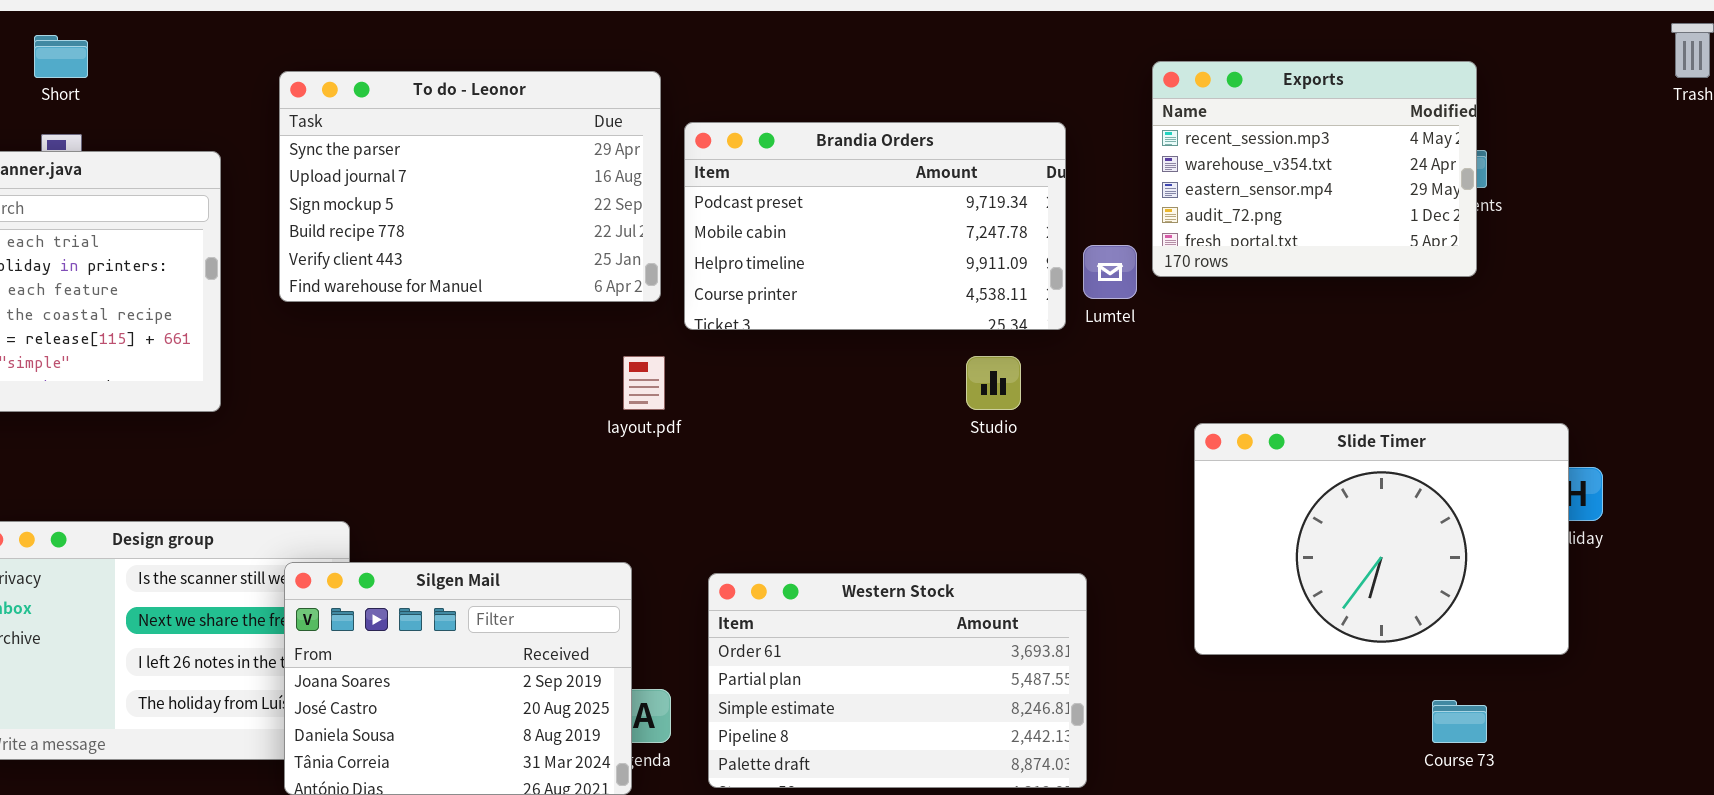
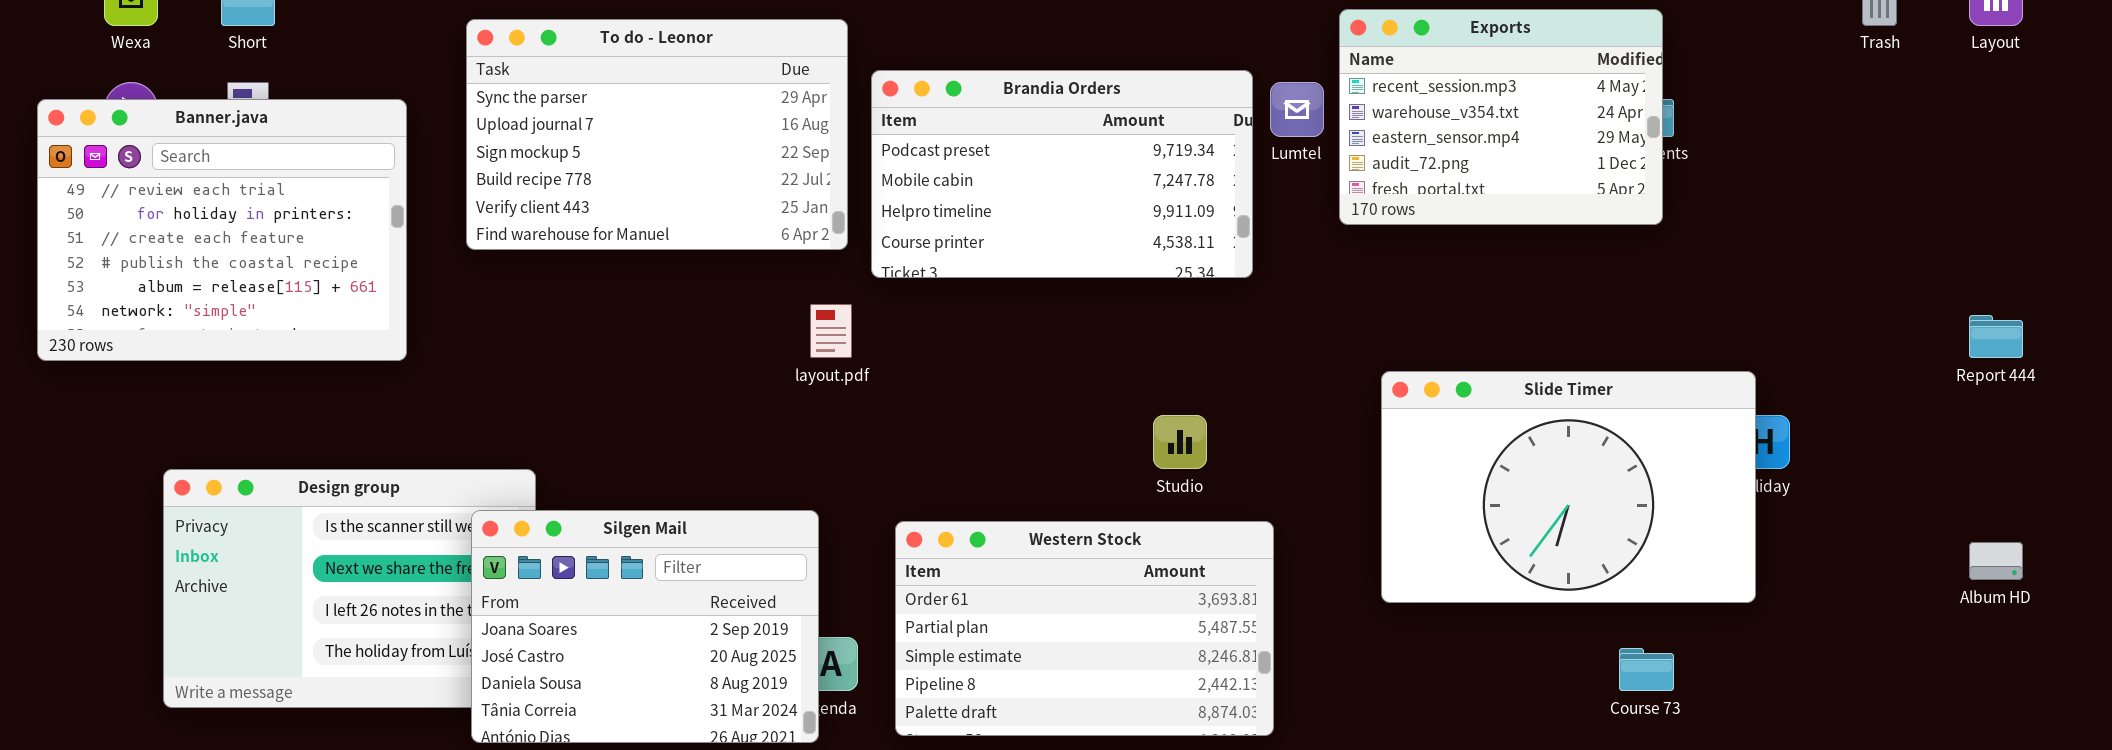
Lumtel: [1083,245,1137,299] -> [1270,82,1324,137], moved
Studio: [966,356,1021,410] -> [1153,415,1207,469], moved

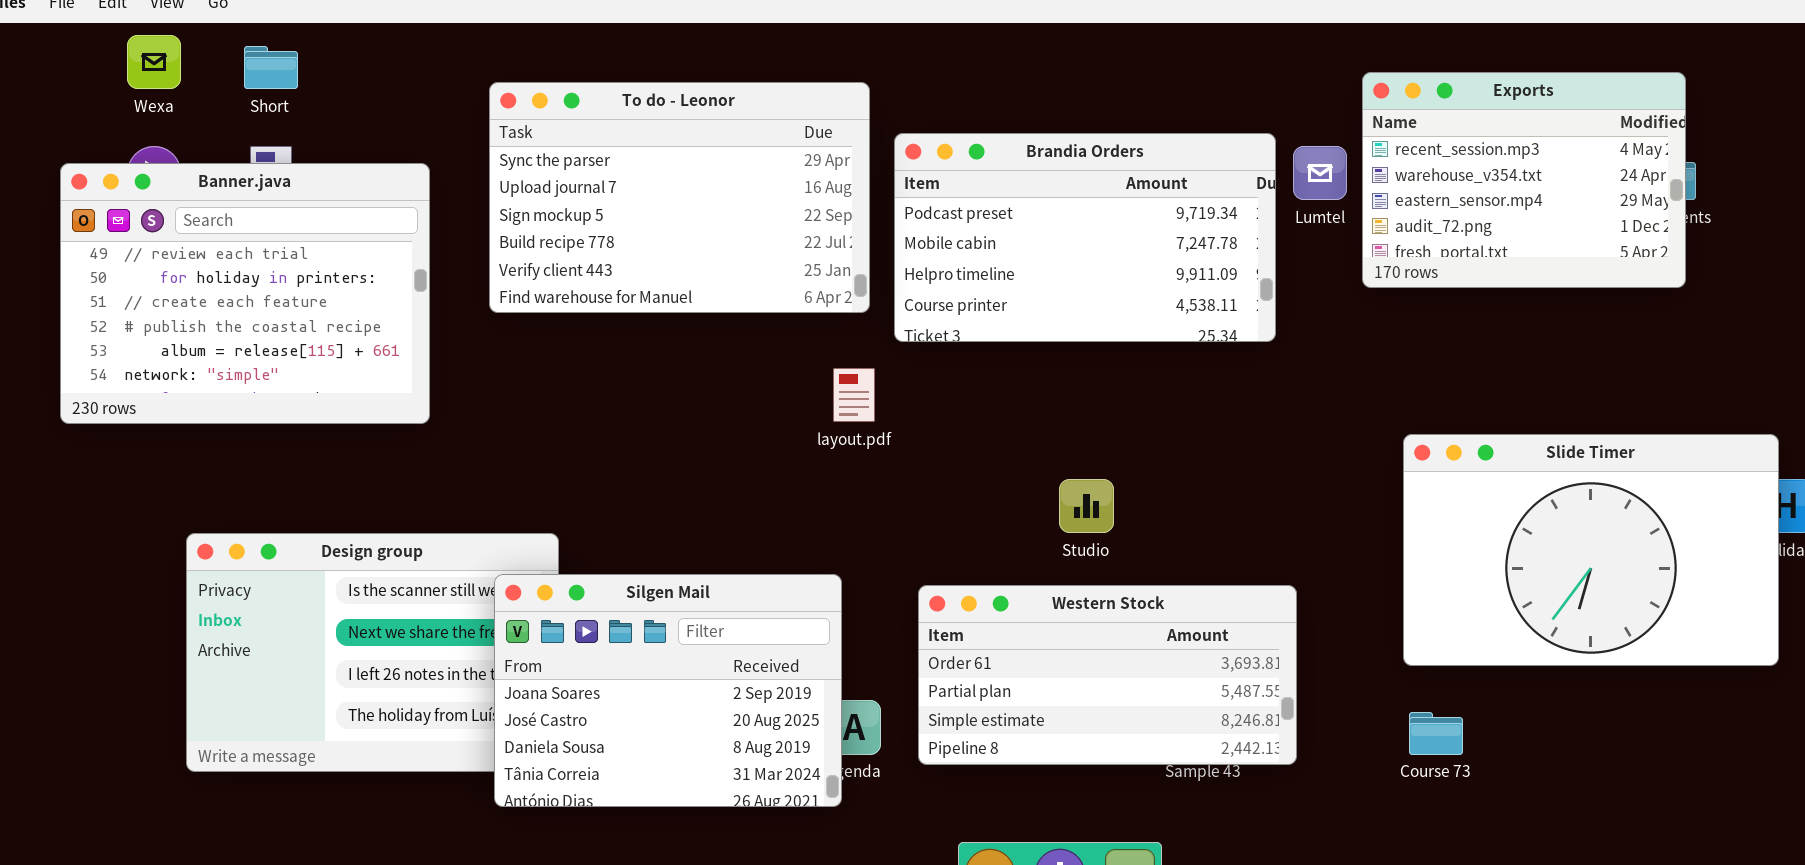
Studio: [1153,415,1207,469] -> [1059,479,1114,533], moved
Western Stock: [895,521,1274,736] -> [918,585,1297,765], resized
Course 73: [1619,648,1674,691] -> [1409,712,1463,755], moved

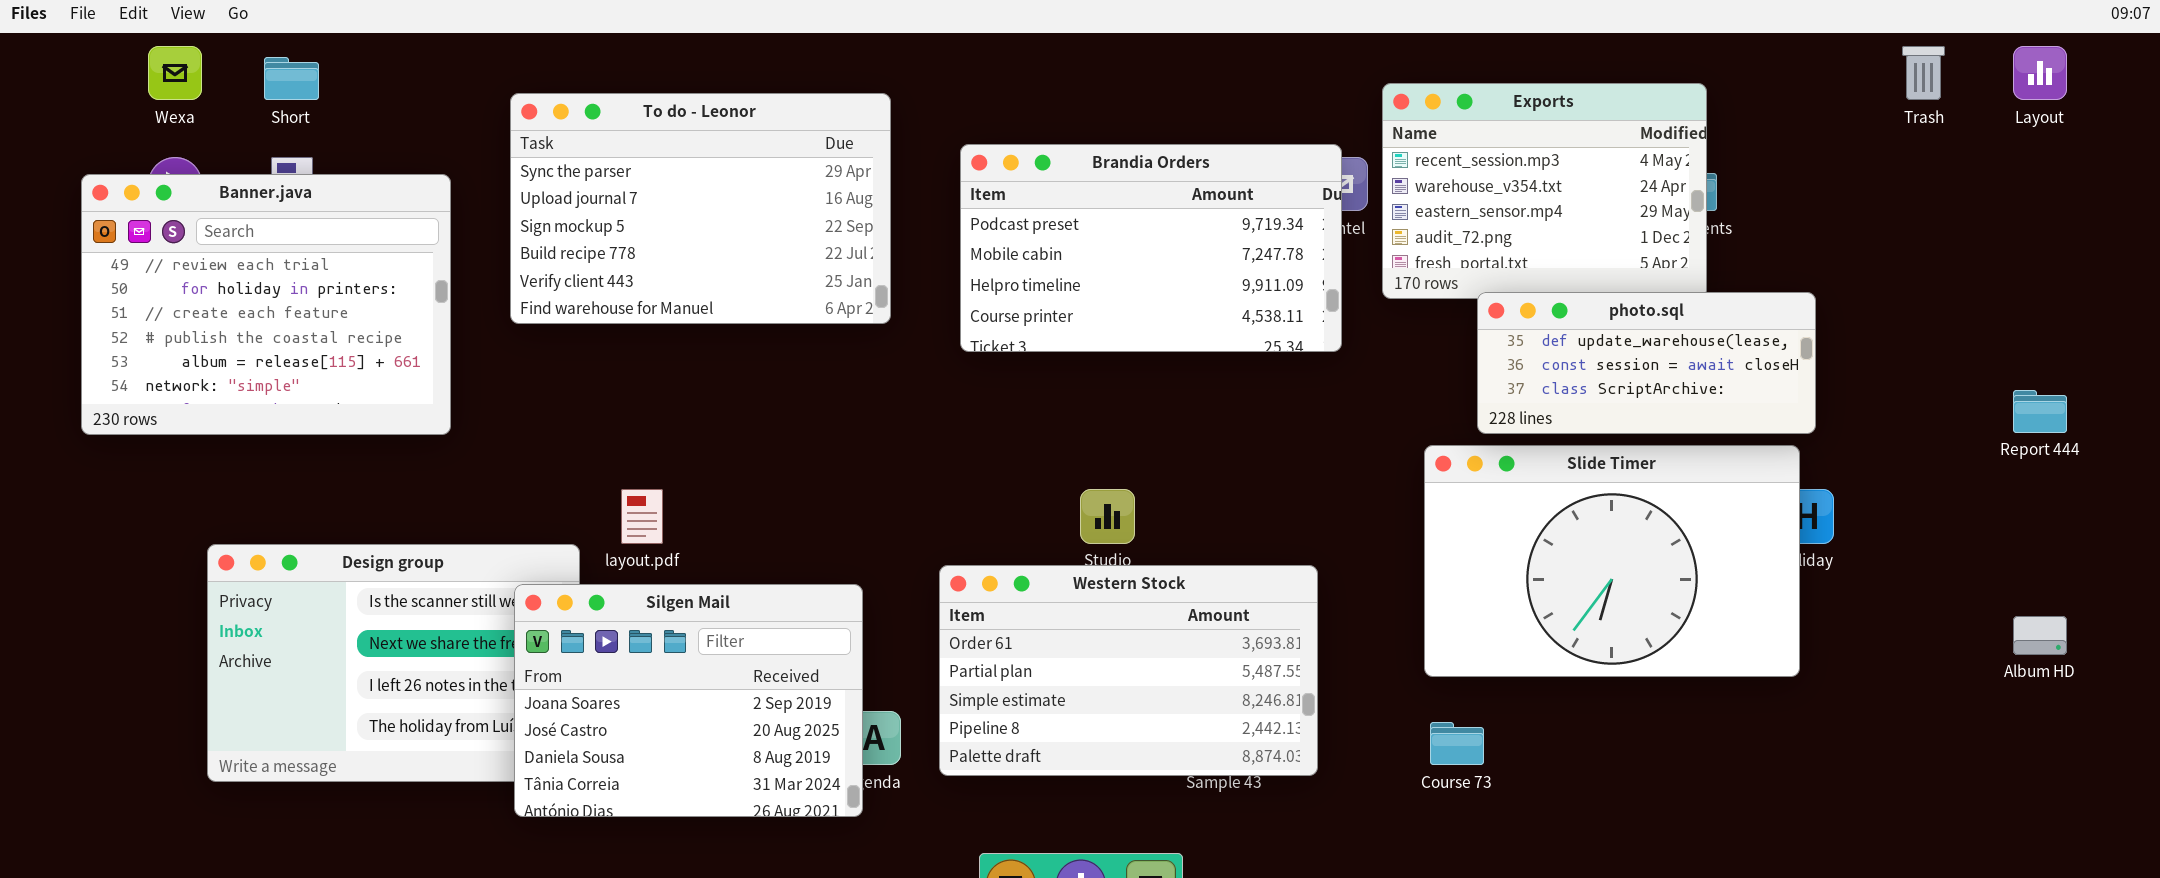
Brandia Orders: [894,133,1276,342] -> [960,144,1342,352], moved
photo.sql: none -> [1477,292,1816,434], opened
layout.pdf: [833,368,875,422] -> [621,489,663,544], moved
Western Stock: [918,585,1297,765] -> [939,565,1318,776], resized

